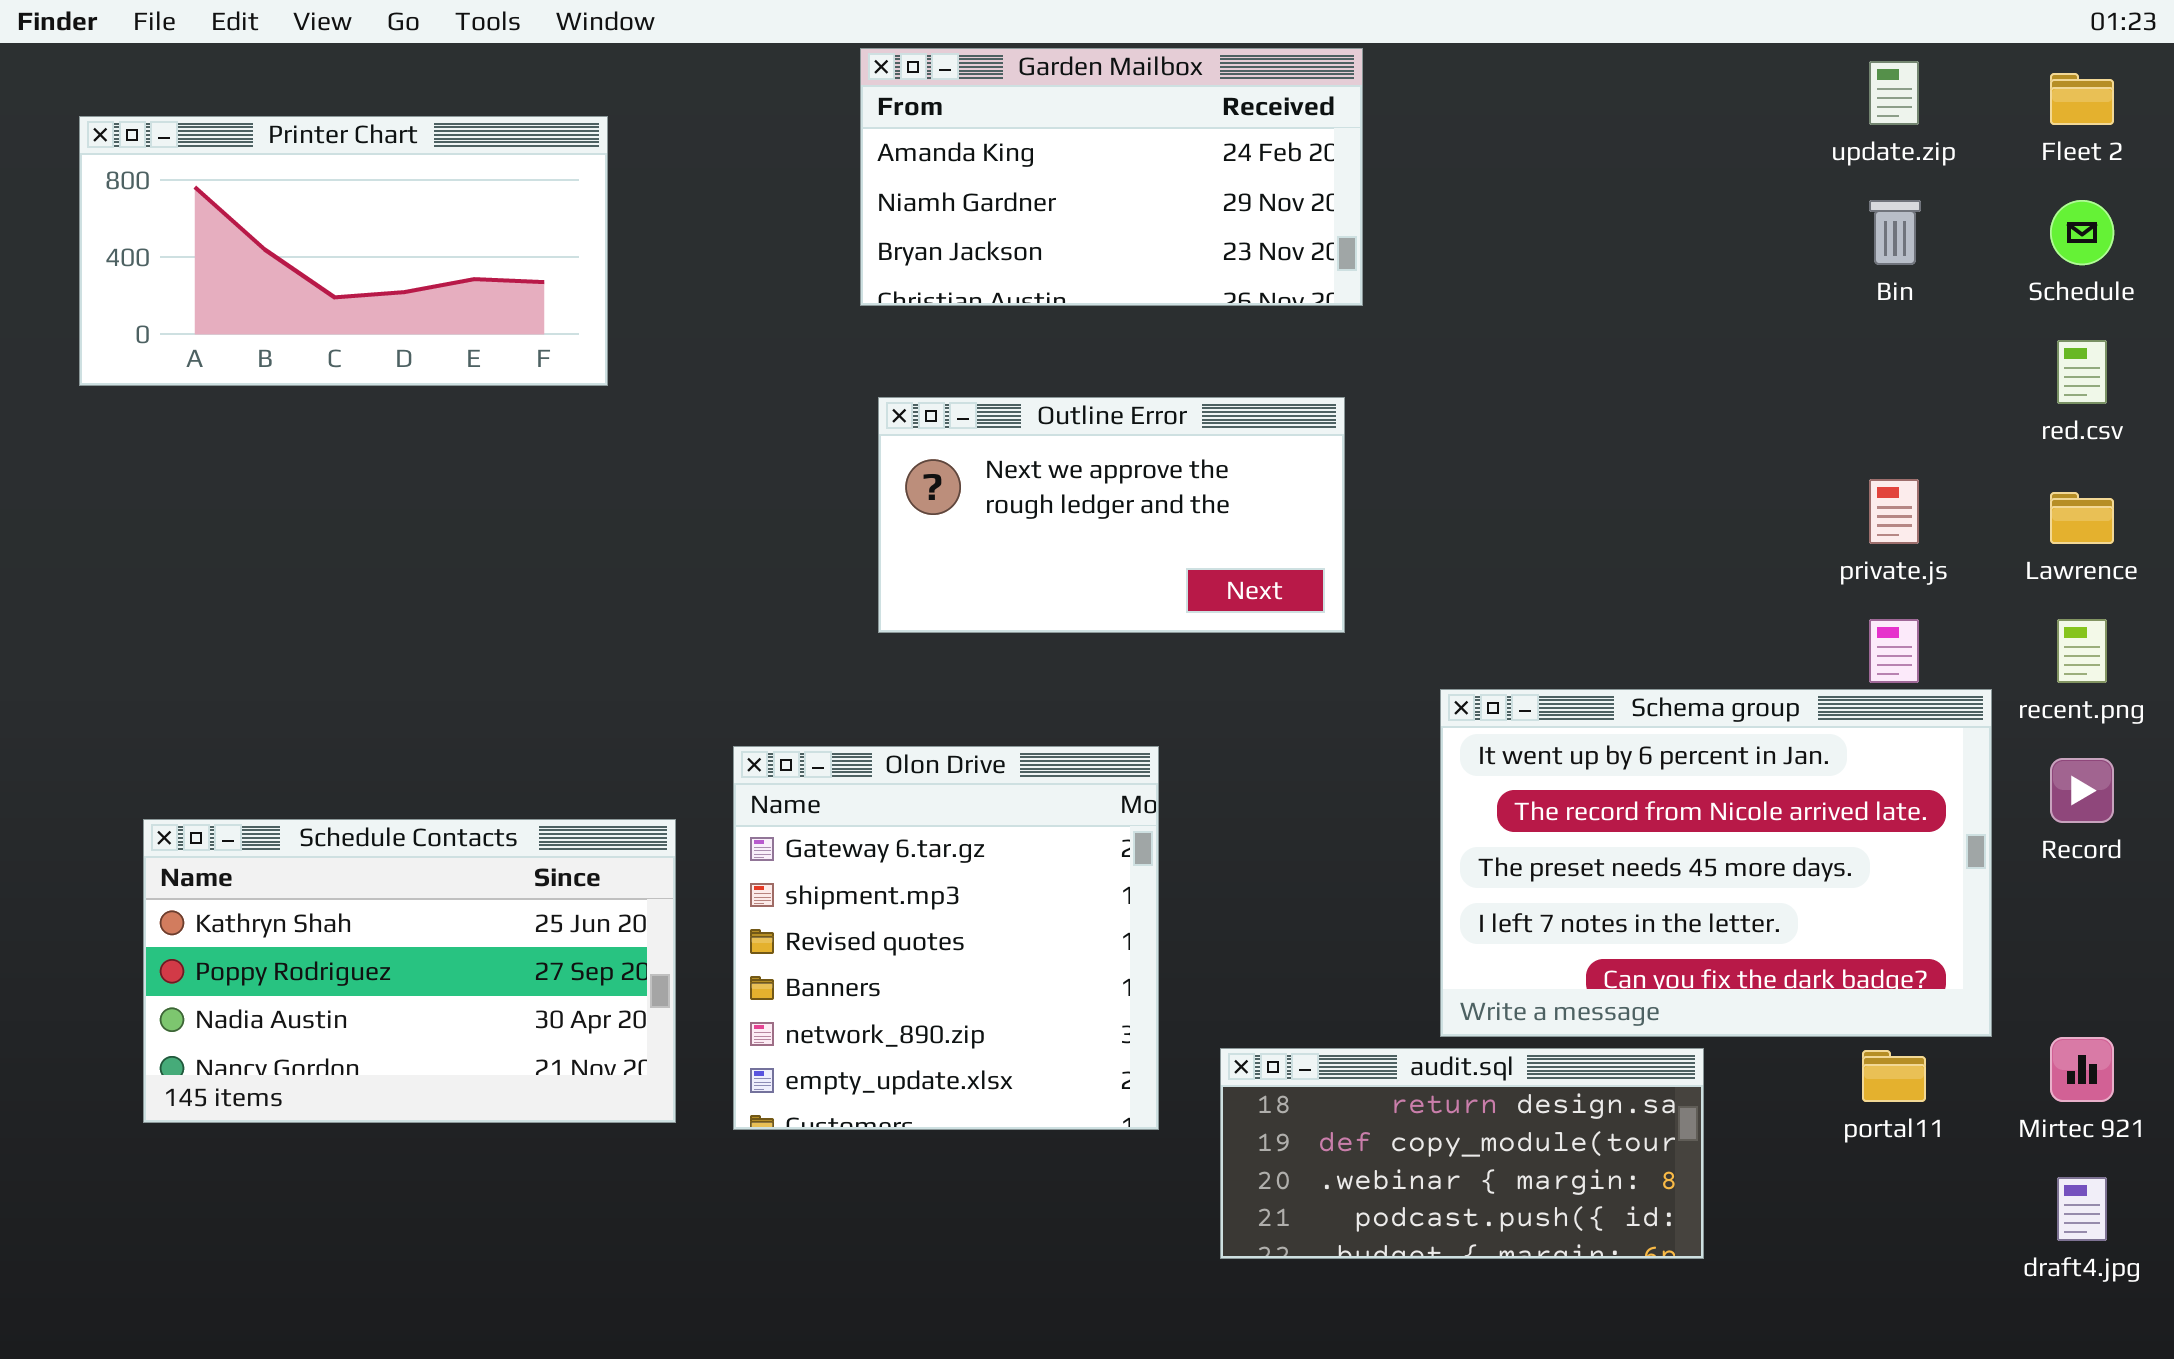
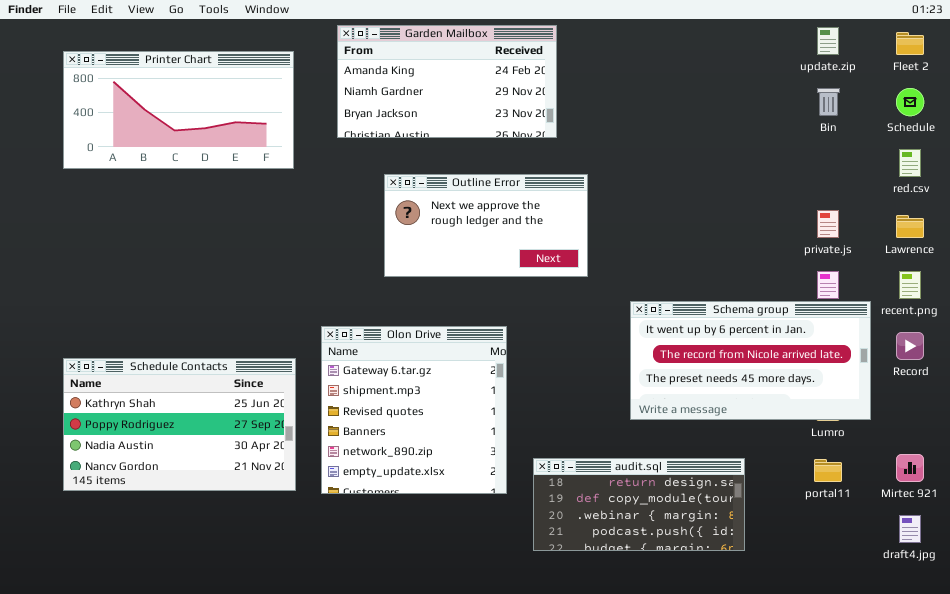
Garden Mailbox: [860,48,1363,306] -> [337,25,557,138], moved
Printer Chart: [79,116,608,386] -> [63,51,294,169], moved
Schema group: [1440,689,1992,1037] -> [630,301,871,420], resized

